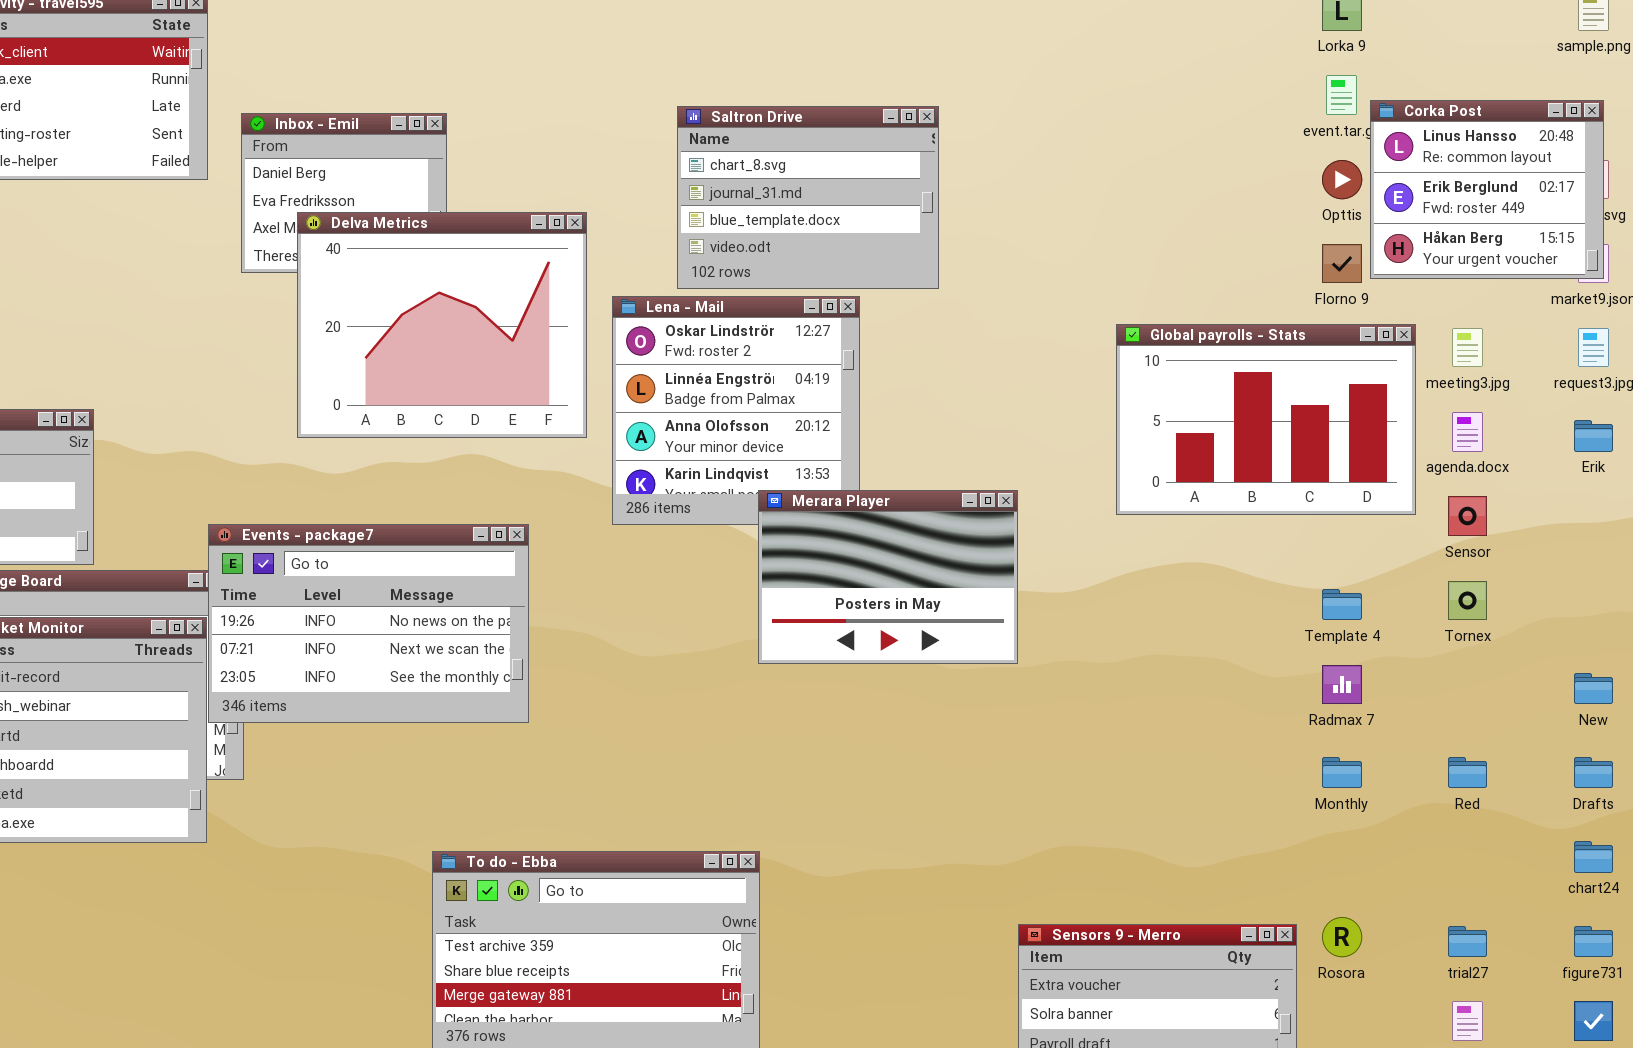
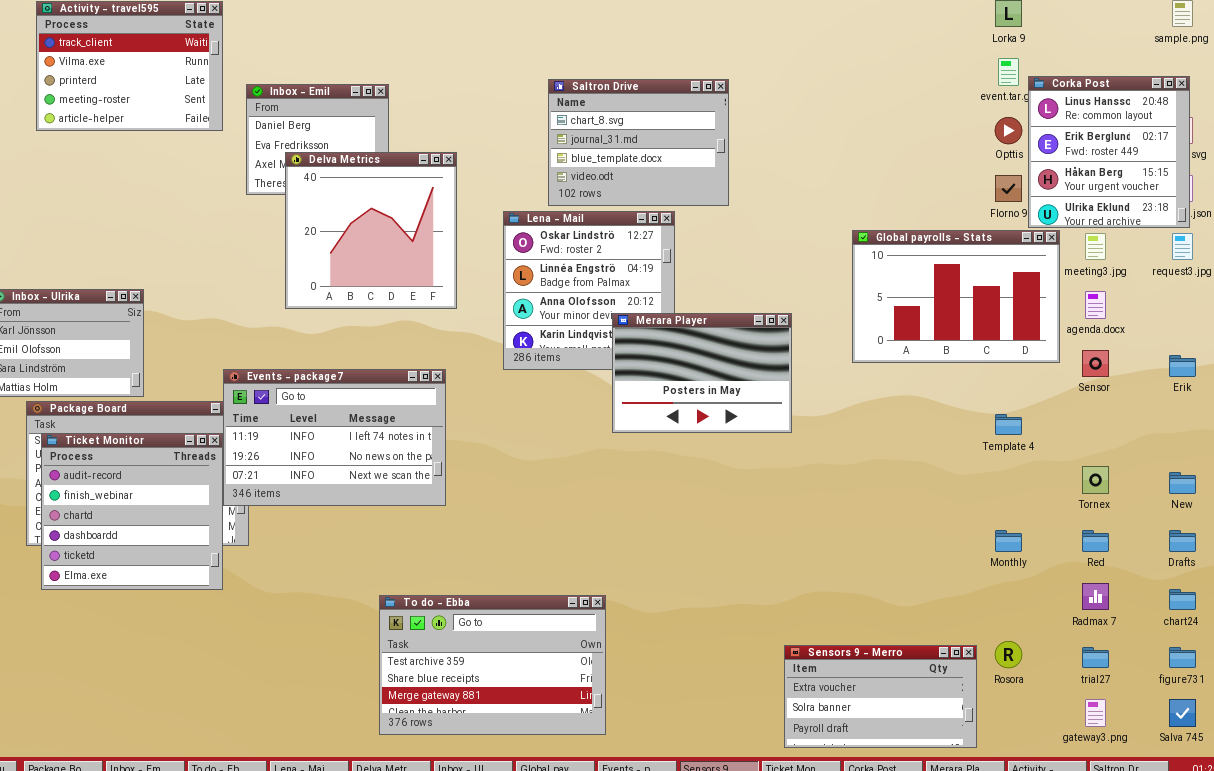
Corka Post: [1370,100,1604,279] -> [1028,76,1190,228], resized
Delva Metrics: [297,212,587,438] -> [285,152,457,309], resized
Erik: [1574,420,1613,452] -> [1169,355,1196,377], moved
Merara Player: [758,490,1018,664] -> [612,313,792,433], moved
Events - package7: [208,524,529,723] -> [223,369,446,506], scrolled up 1 row
Tornex: [1448,581,1487,620] -> [1082,466,1109,494], moved
Radmax 7: [1322,665,1362,704] -> [1082,583,1109,610], moved

